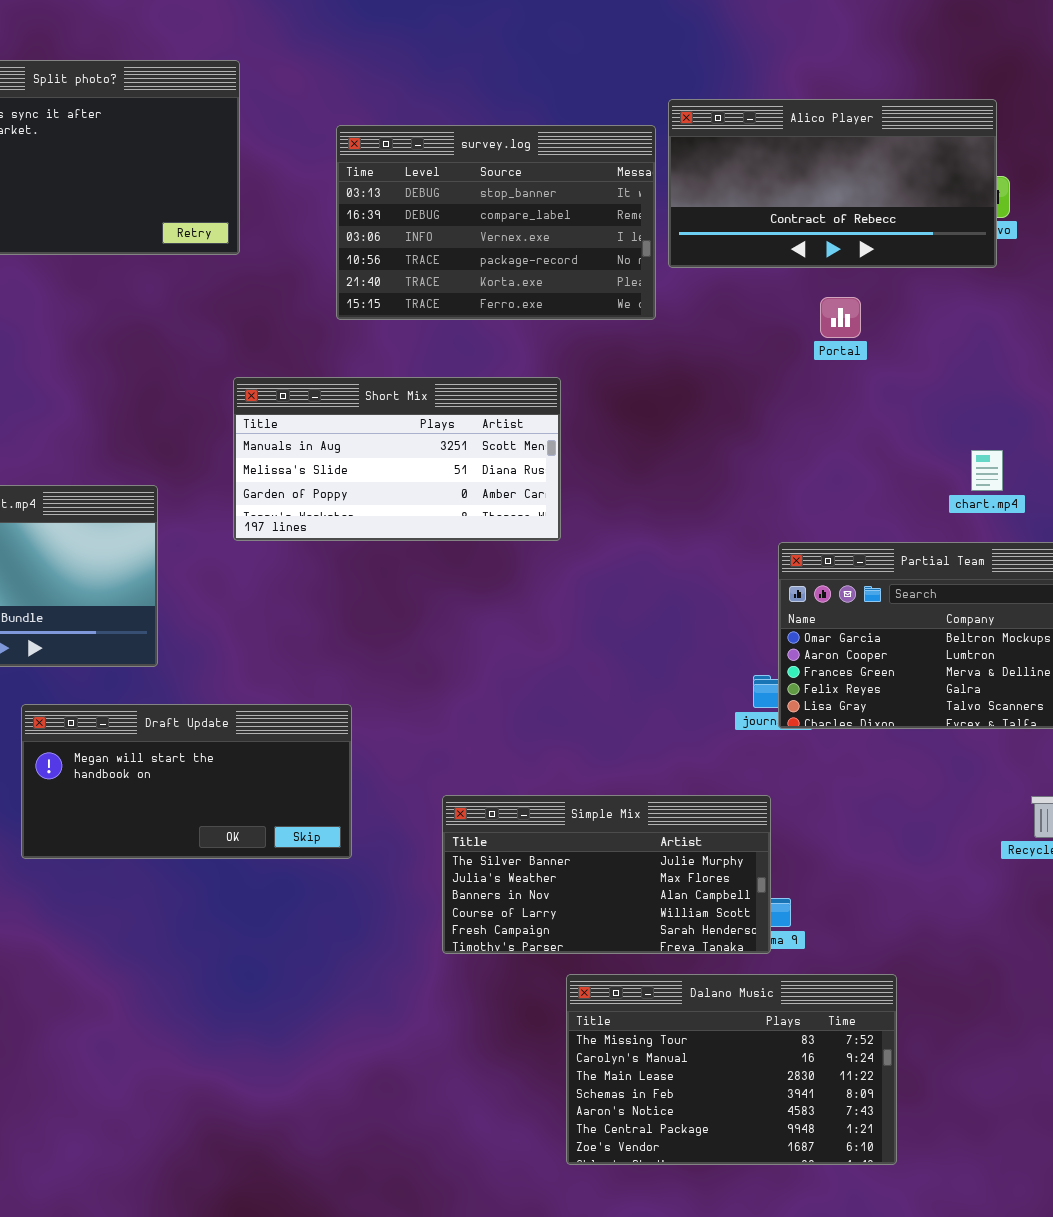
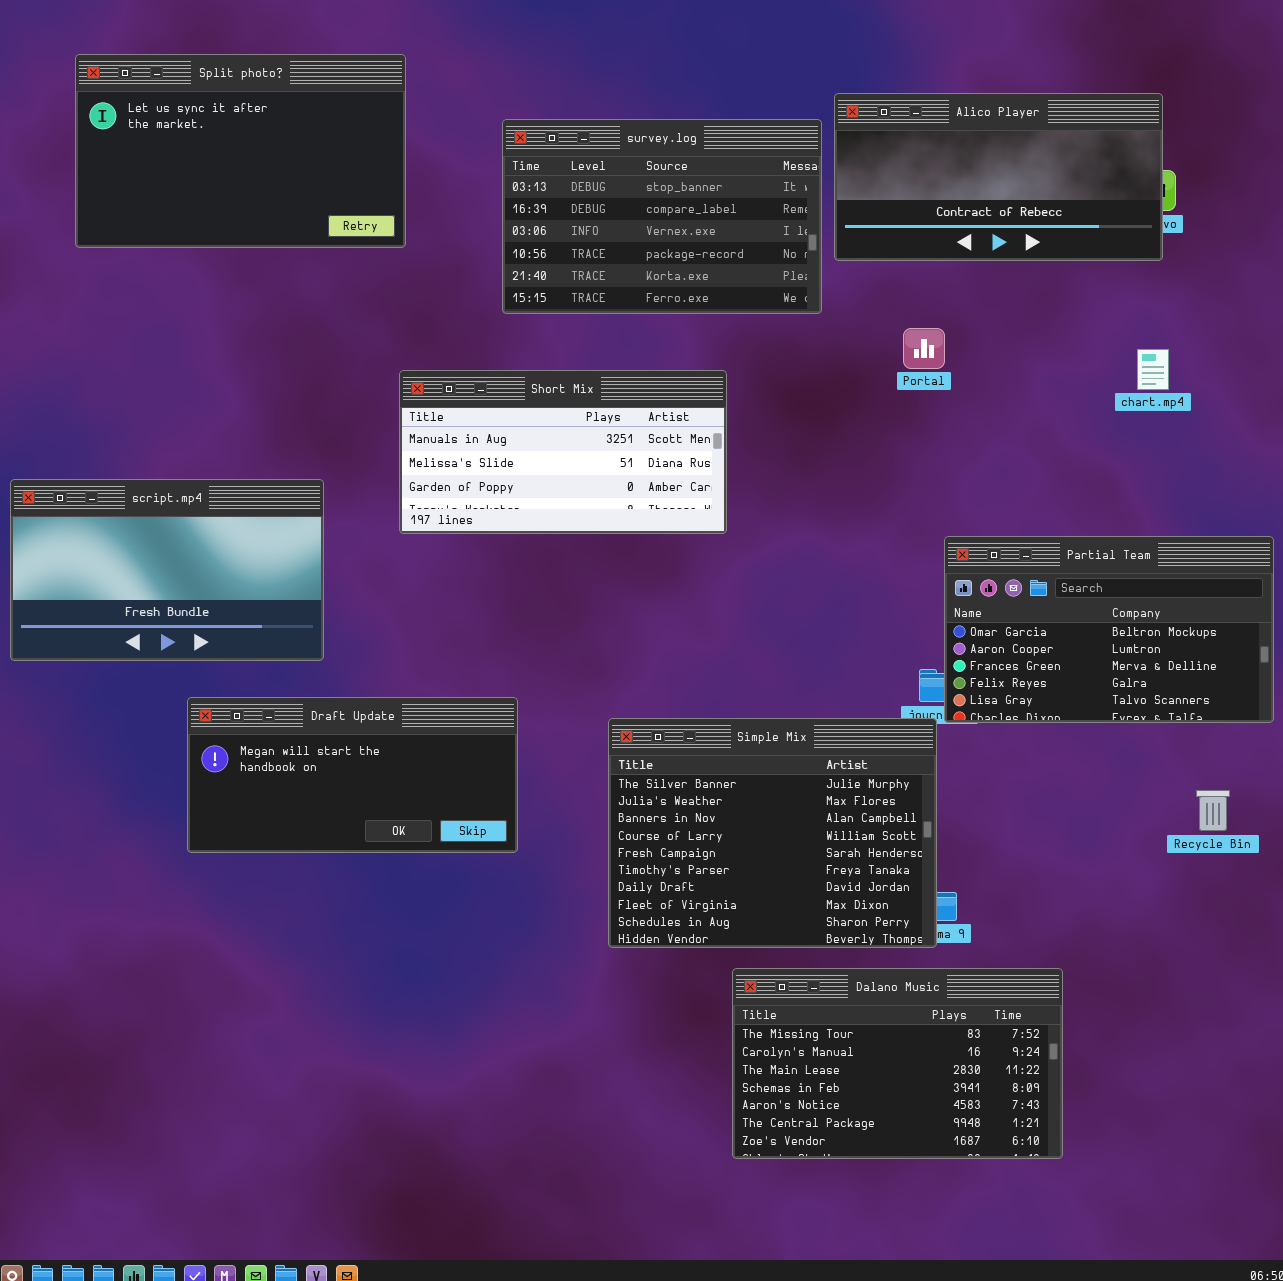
Portal: [820,297,861,338] -> [903,328,945,369], moved
chart.mp4: [971,450,1003,491] -> [1137,349,1169,390], moved
Simple Mix: [442,795,771,954] -> [608,718,937,948], resized

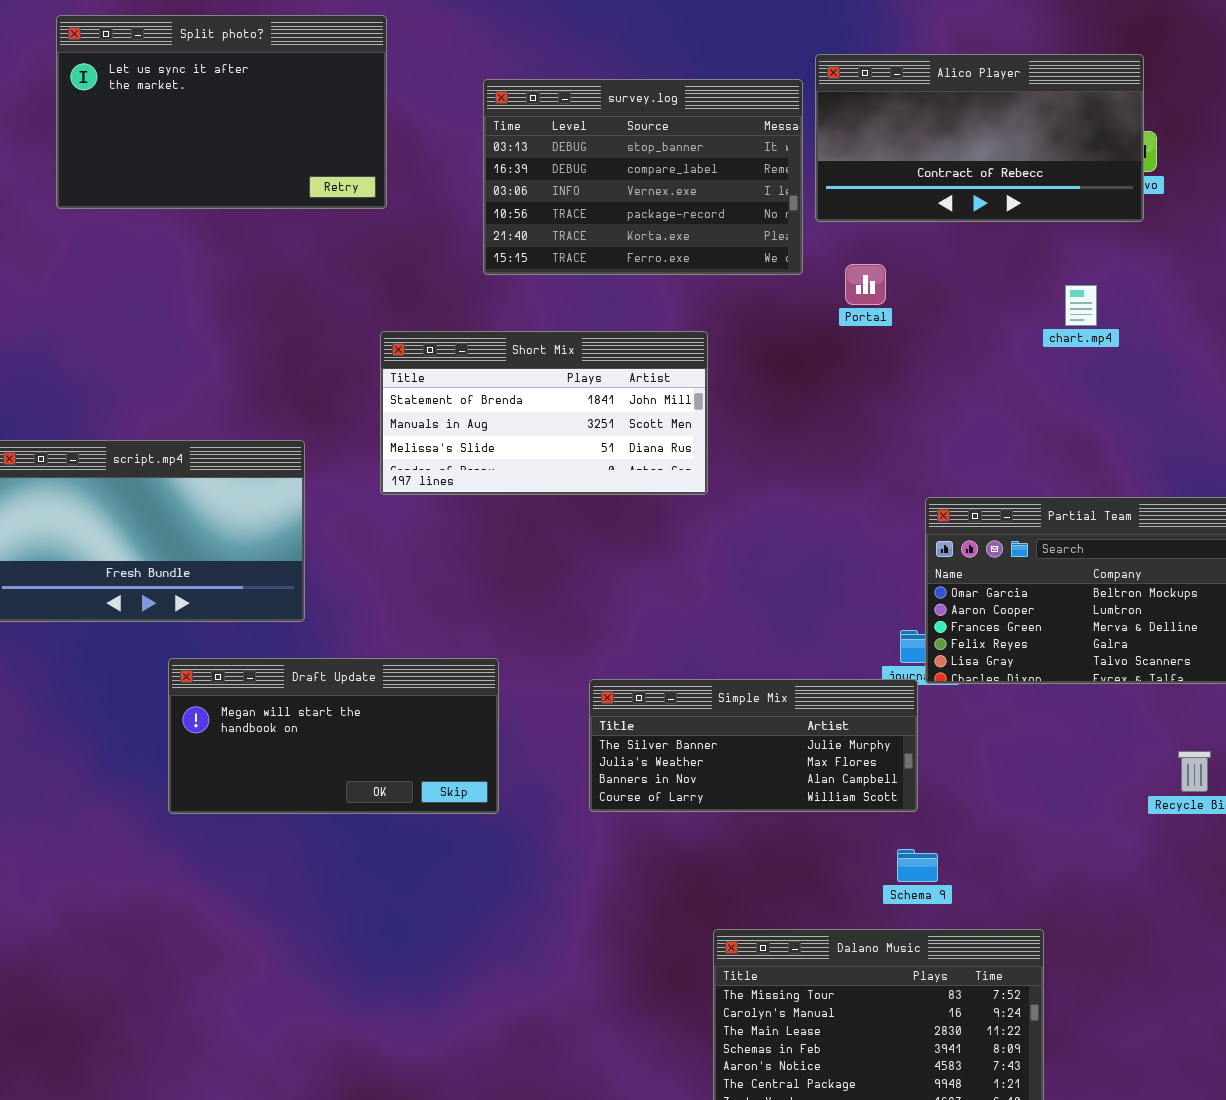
Portal: [903,328,945,369] -> [845,264,886,305], moved
chart.mp4: [1137,349,1169,390] -> [1065,285,1097,326], moved
Short Mix: [399,370,727,534] -> [380,331,708,495], scrolled up 1 row
Simple Mix: [608,718,937,948] -> [589,679,918,812], resized

